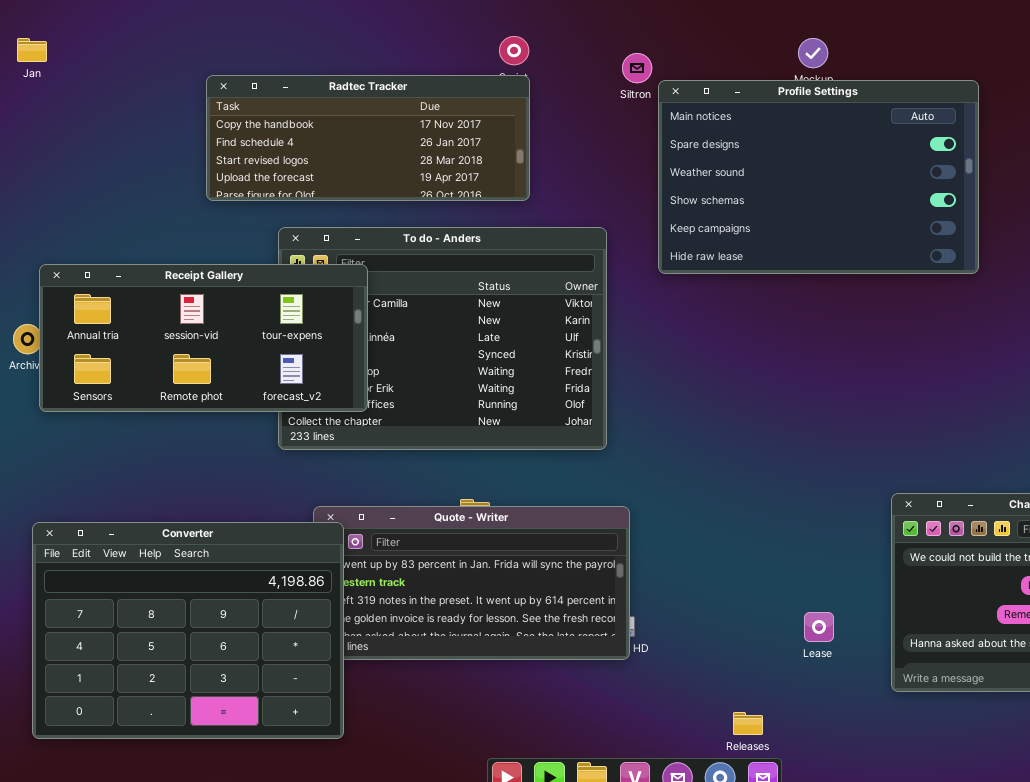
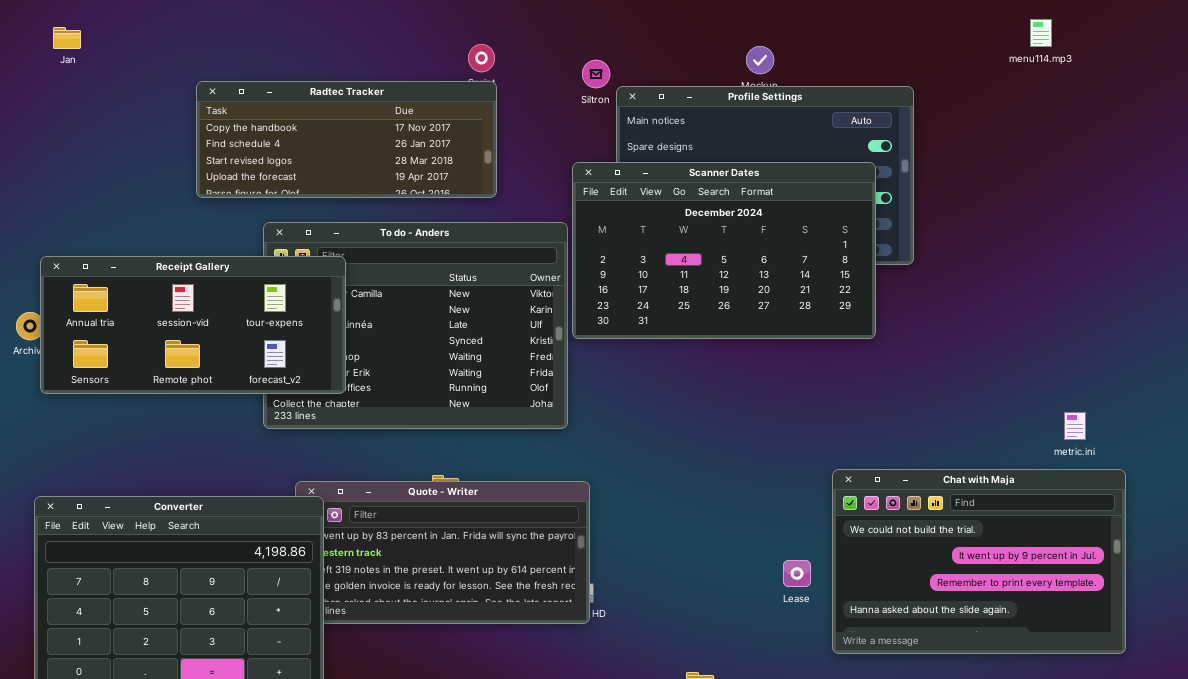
Jan: [17,38,47,62] -> [53,27,81,49], moved
Scanner Dates: none -> [572,162,876,339], opened
Lease: [804,612,834,642] -> [783,560,811,587], moved

